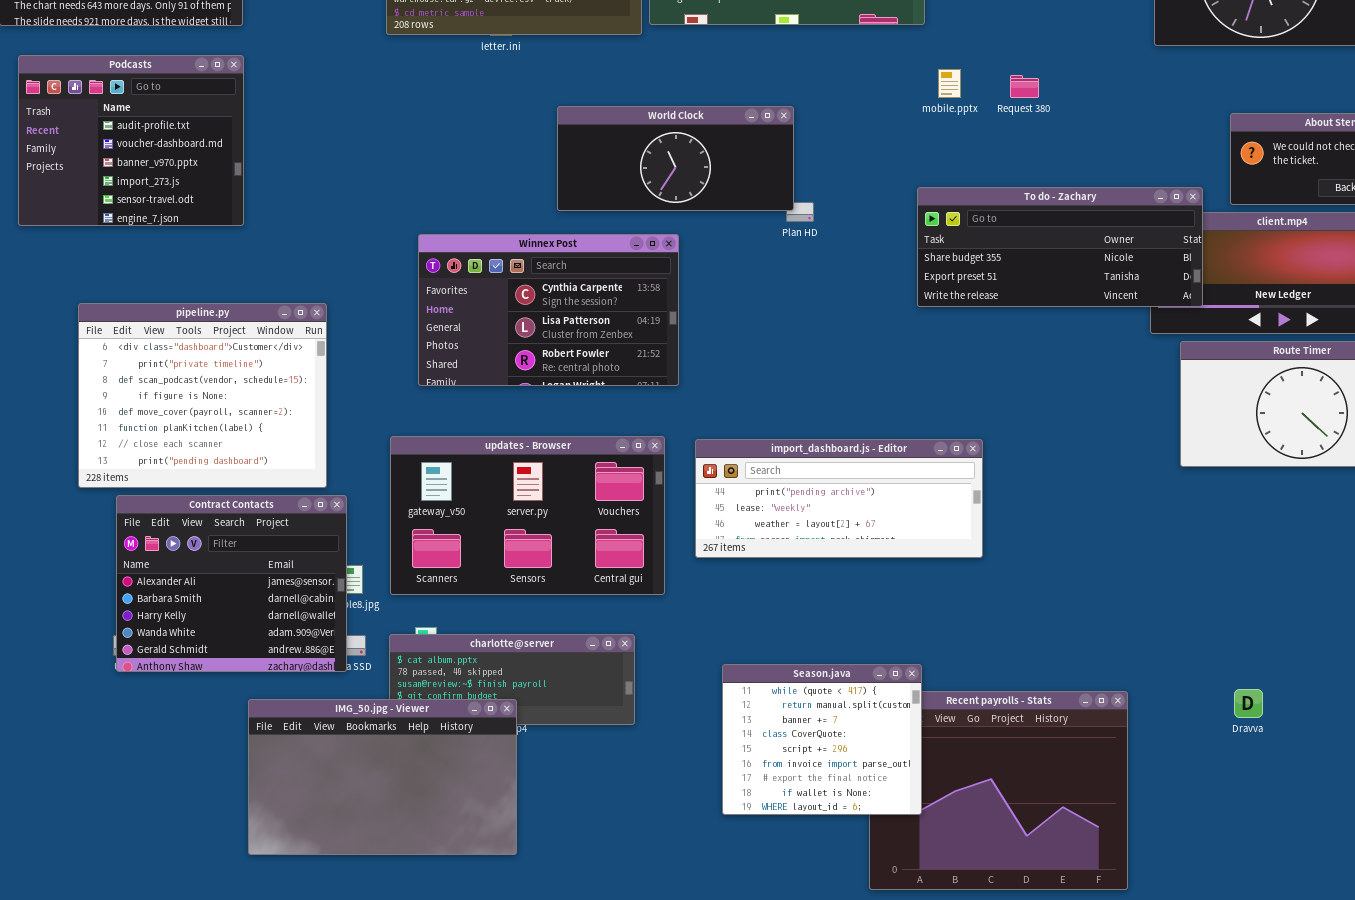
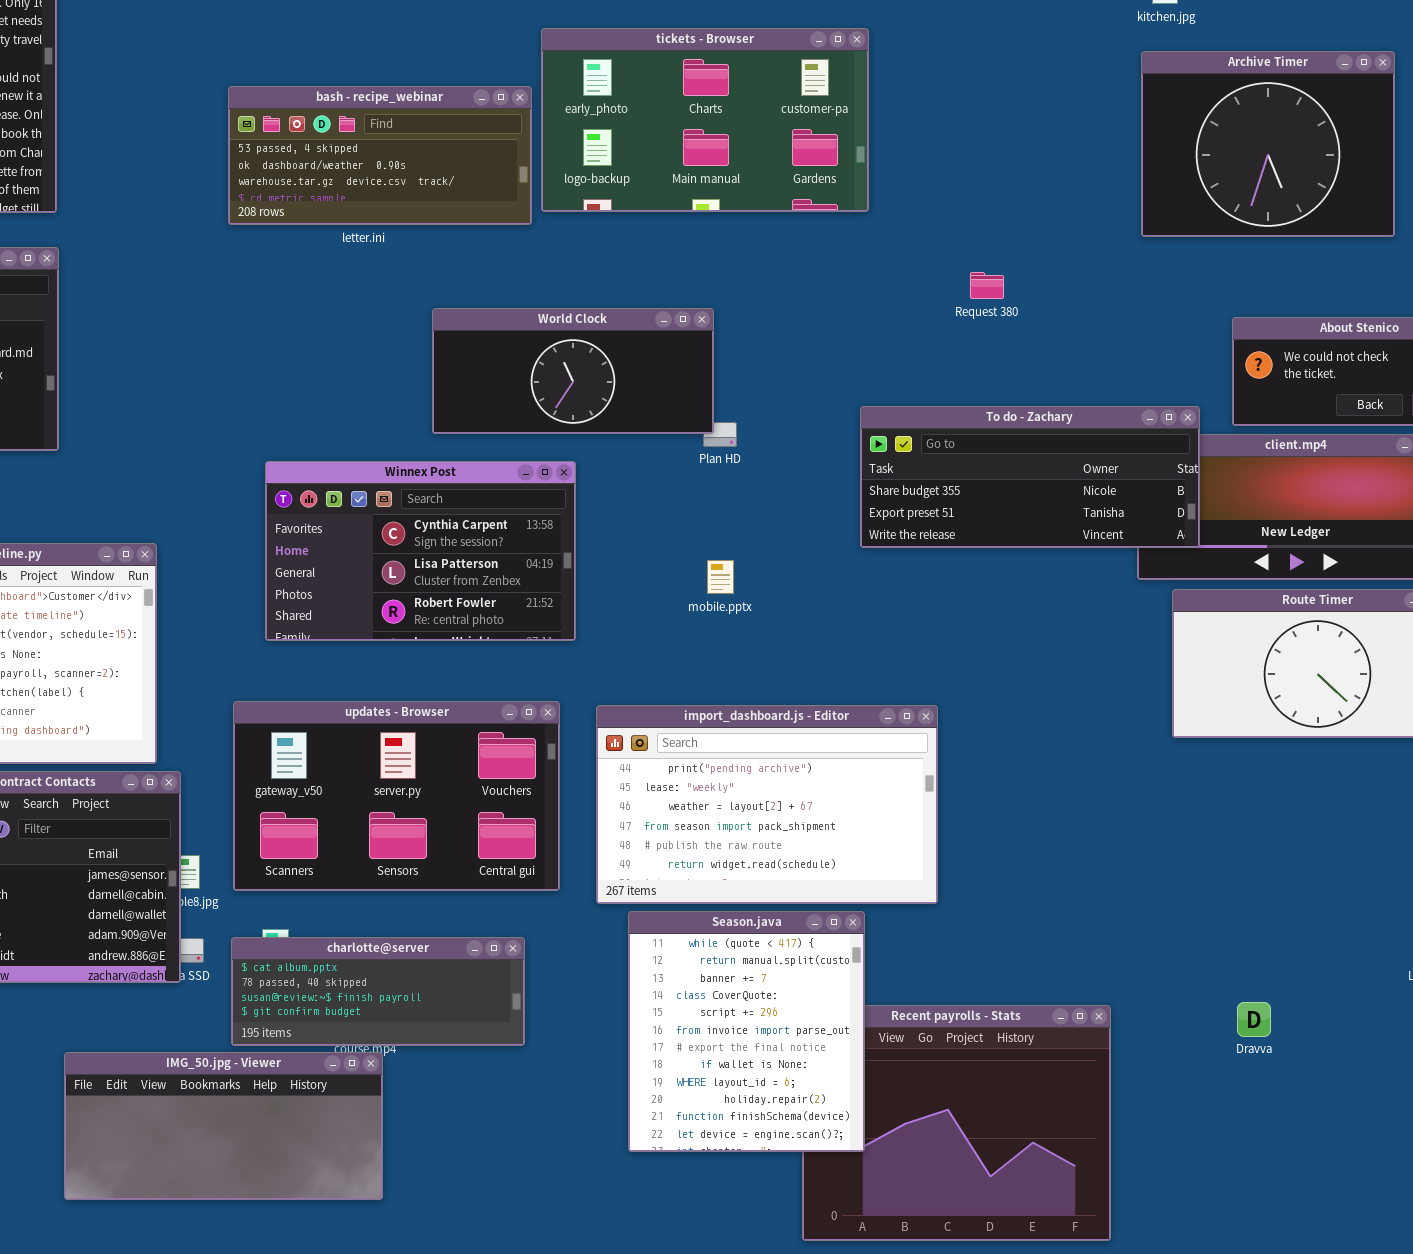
mobile.pptx: [938,69,961,98] -> [707,560,734,594], moved
import_dashboard.js - Editor: [695,439,983,558] -> [596,705,938,904], resized
Season.java: [722,664,922,815] -> [628,911,865,1152], resized
IMG_50.jpg - Viewer: [248,699,517,855] -> [64,1052,383,1200], resized

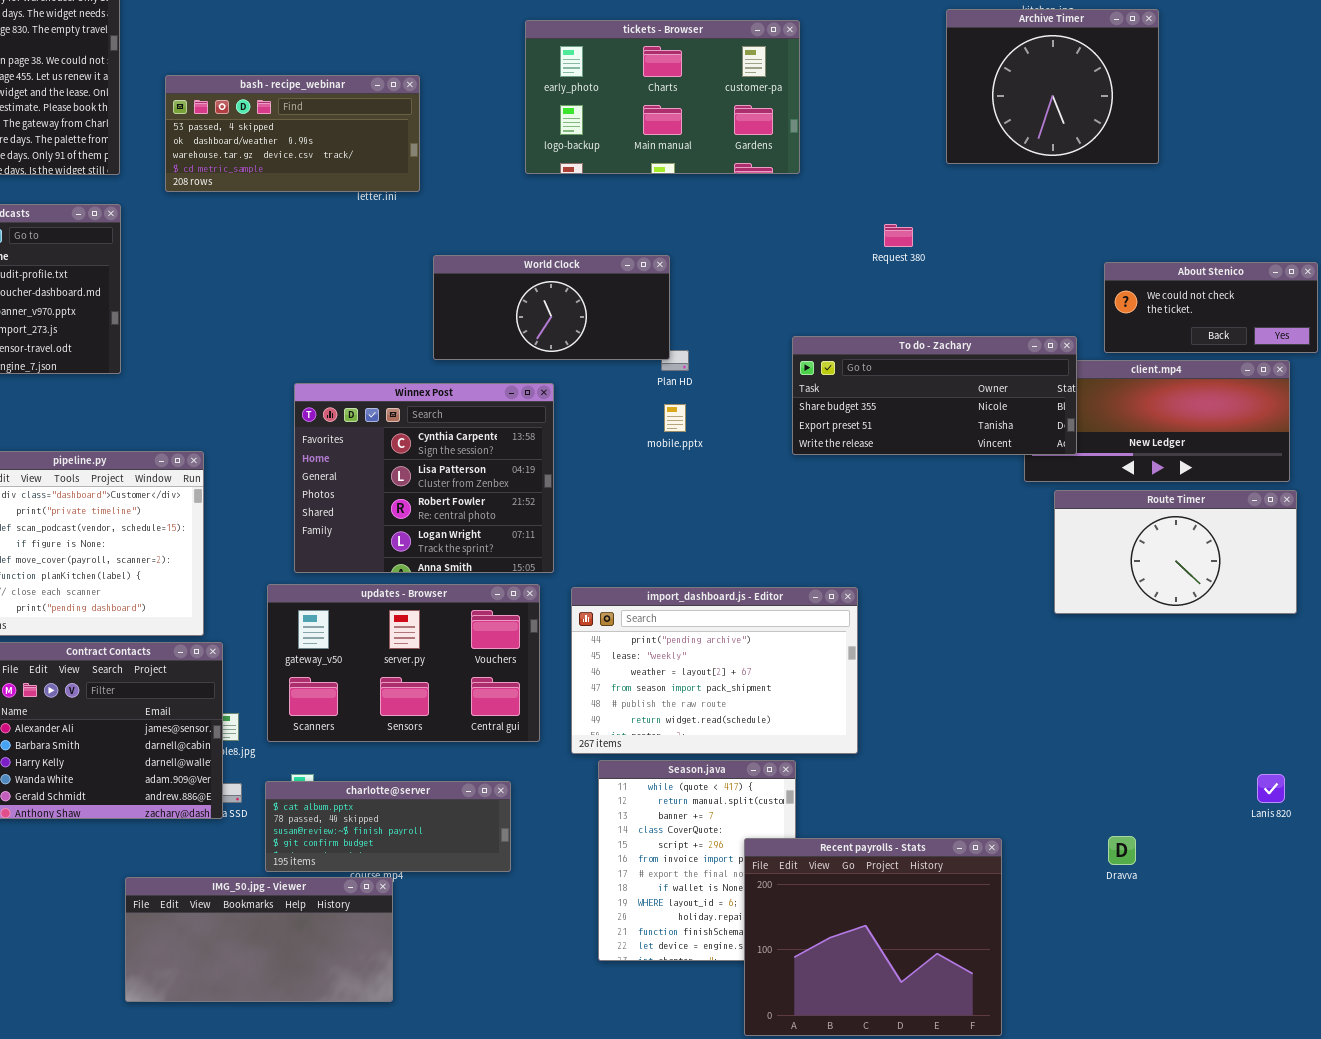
Archive Timer: [1141,51,1395,237] -> [946,9,1159,164], moved
bash - recipe_webinar: [228,86,532,225] -> [165,75,420,192], moved
Winnex Post: [265,461,576,641] -> [294,383,554,573], resized
mobile.pptx: [707,560,734,594] -> [664,404,686,432], moved
Recent payrolls - Stats: [802,1005,1111,1241] -> [744,838,1002,1036], raised

